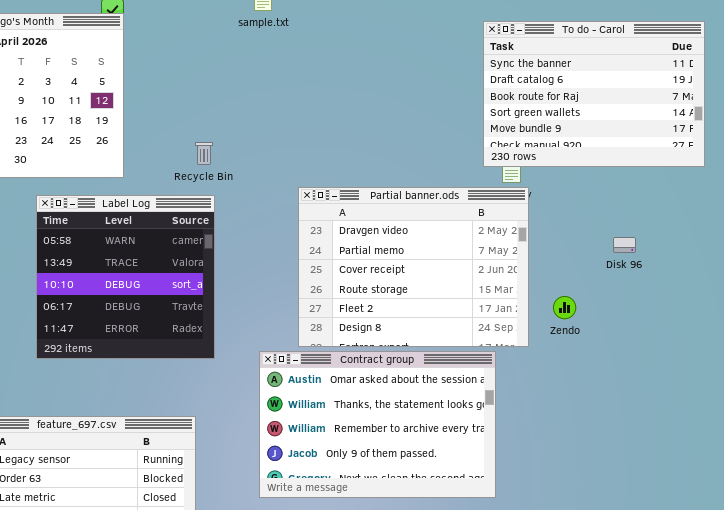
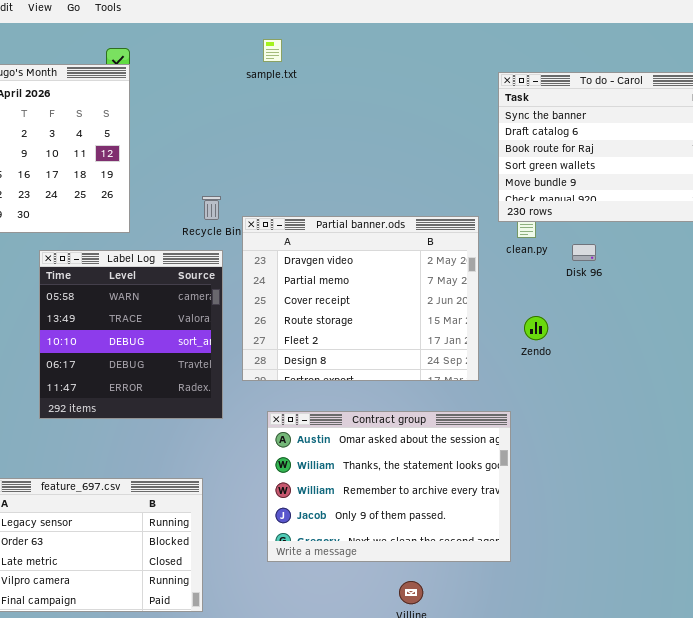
Partial banner.ods: [298,187,529,347] -> [242,216,479,381], moved
Disk 96: [613,237,636,253] -> [572,244,596,261], moved
Zendo: [553,296,576,319] -> [524,316,548,340], moved

